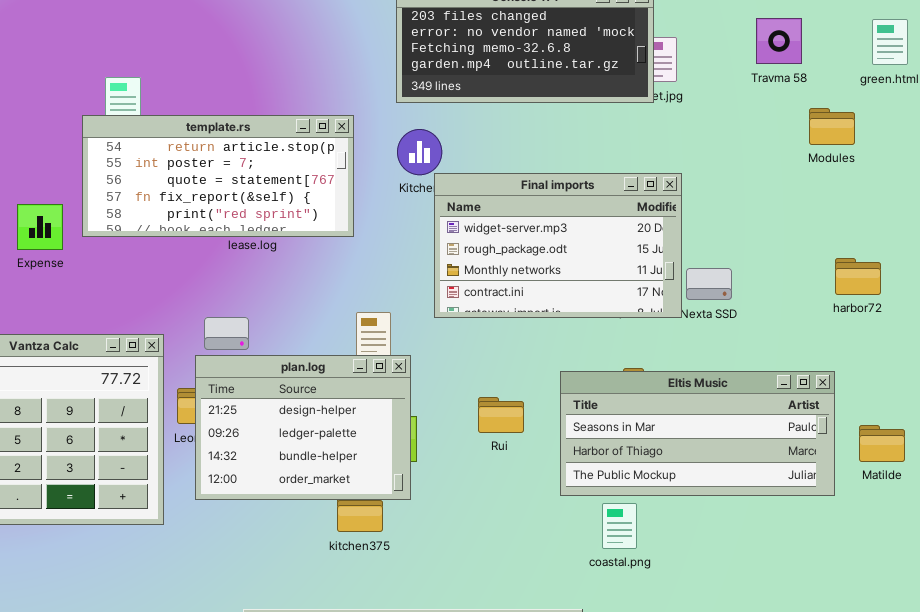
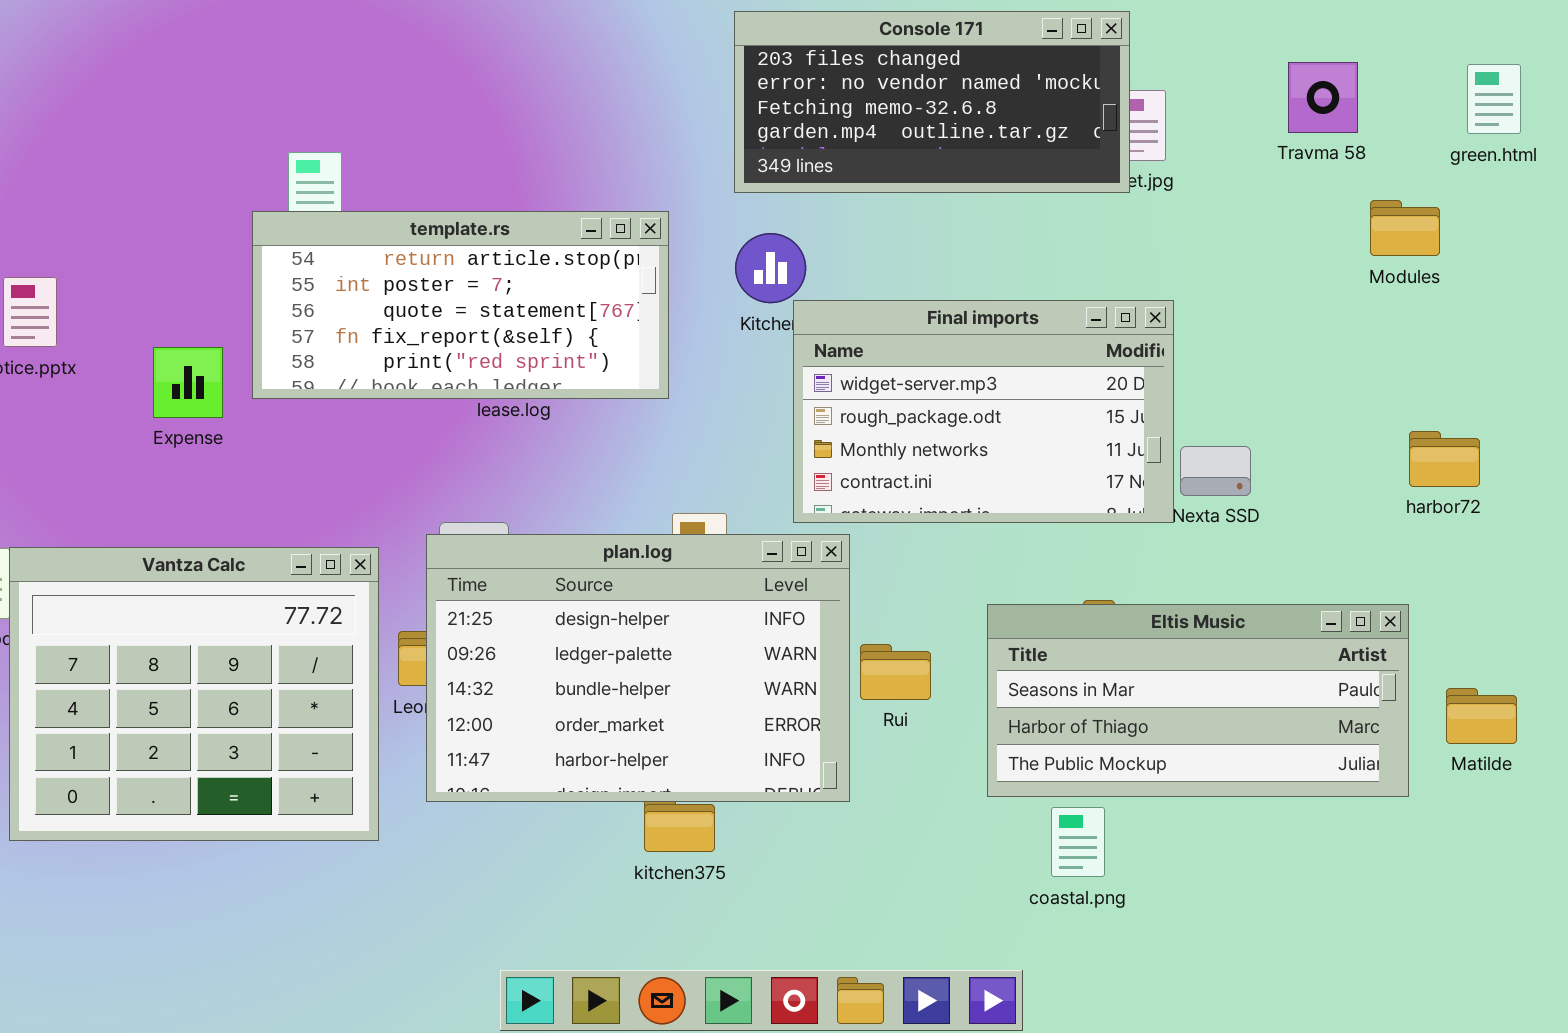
plan.log: [195,355,411,500] -> [426,534,850,802], resized

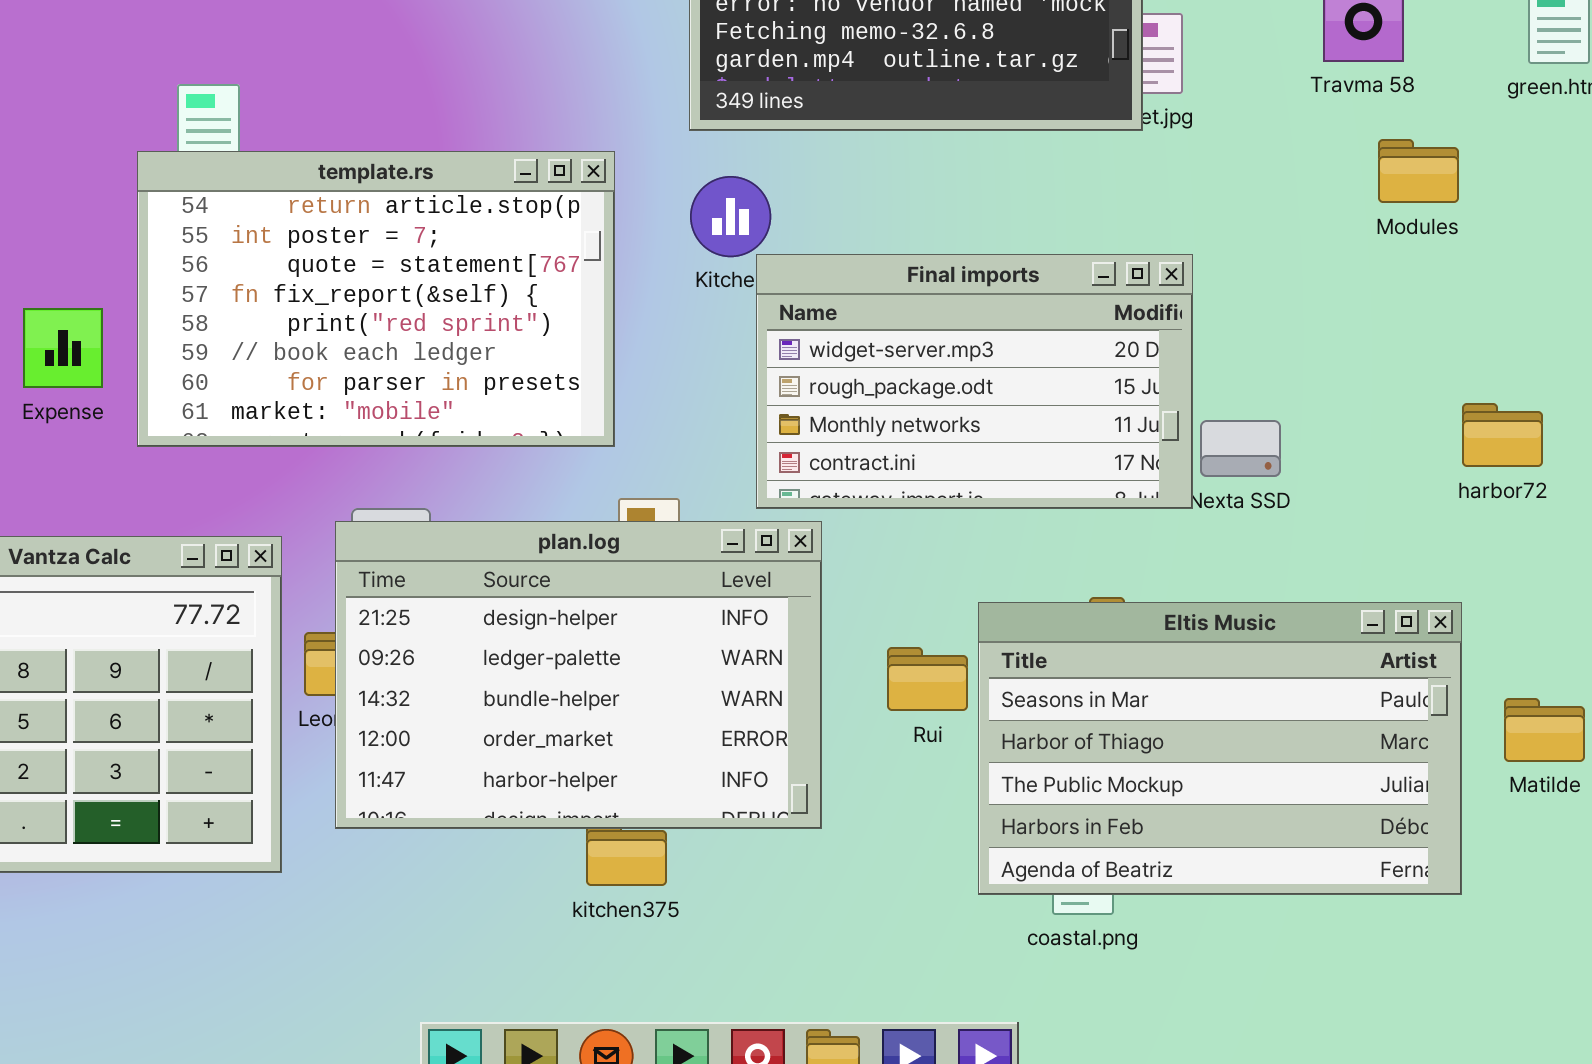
Modules: [1370,200,1440,256] -> [1378,139,1459,203], moved
template.rs: [252,211,669,399] -> [137,151,615,447], resized
Eltis Music: [987,604,1409,797] -> [978,602,1462,895], resized
Rui: [860,644,931,700] -> [887,647,968,711], moved

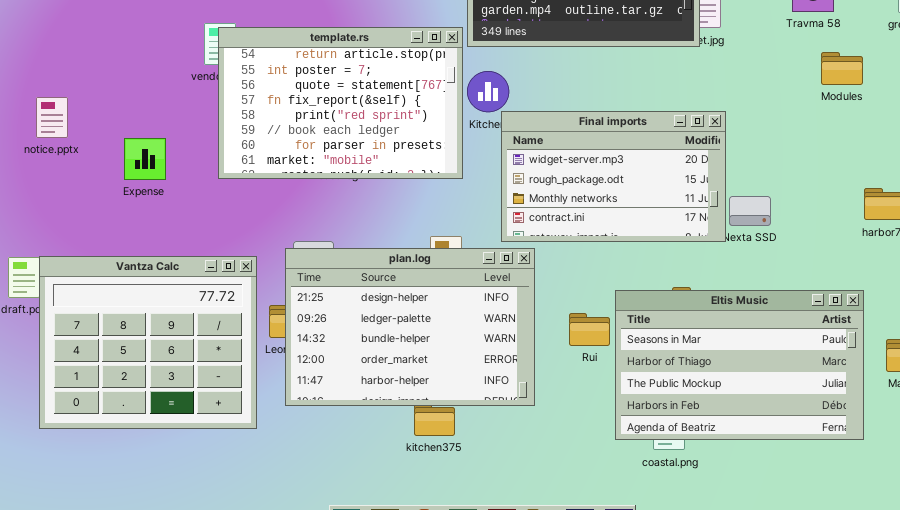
template.rs: [137,151,615,447] -> [218,27,463,179], moved

